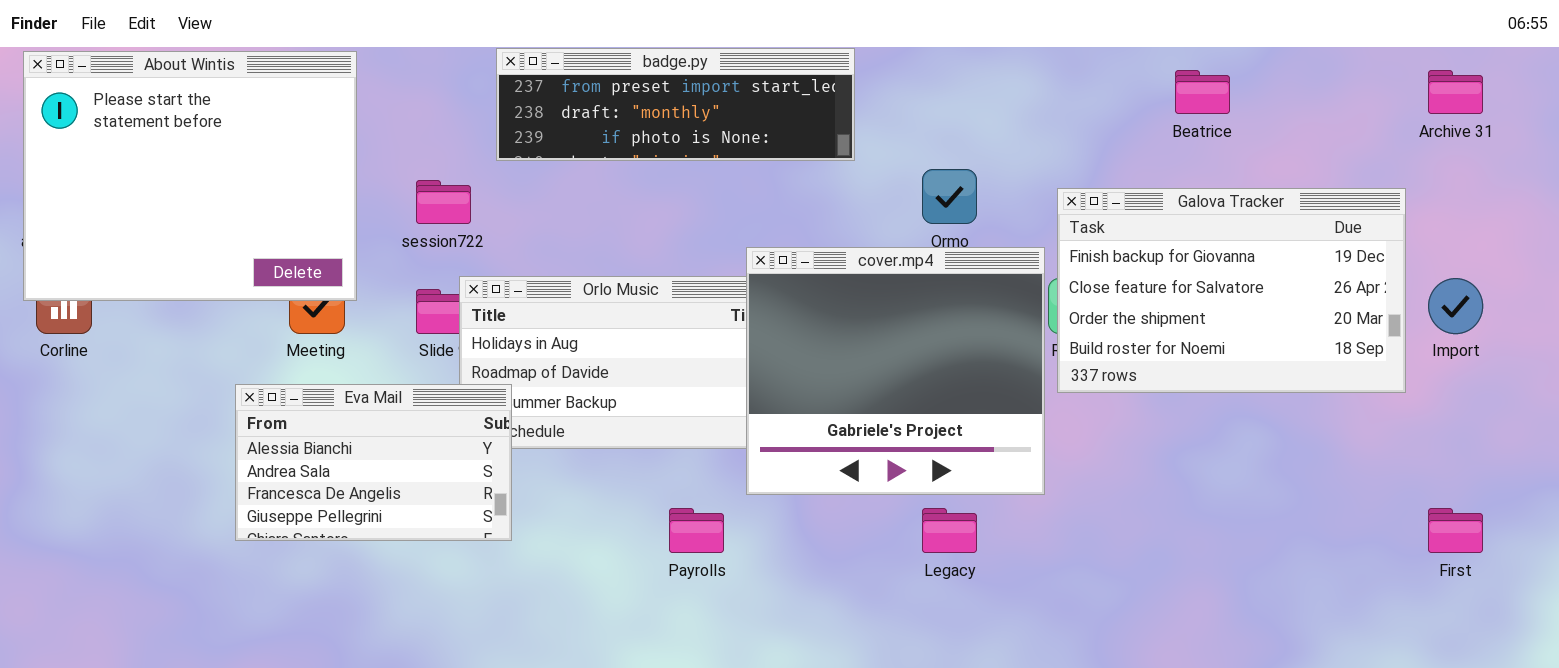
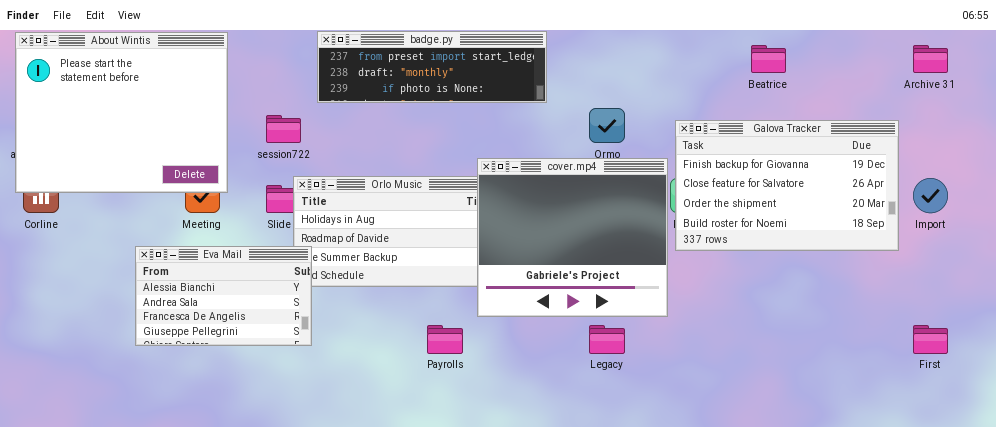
Eva Mail: [235,384,512,541] -> [135,246,312,346], moved

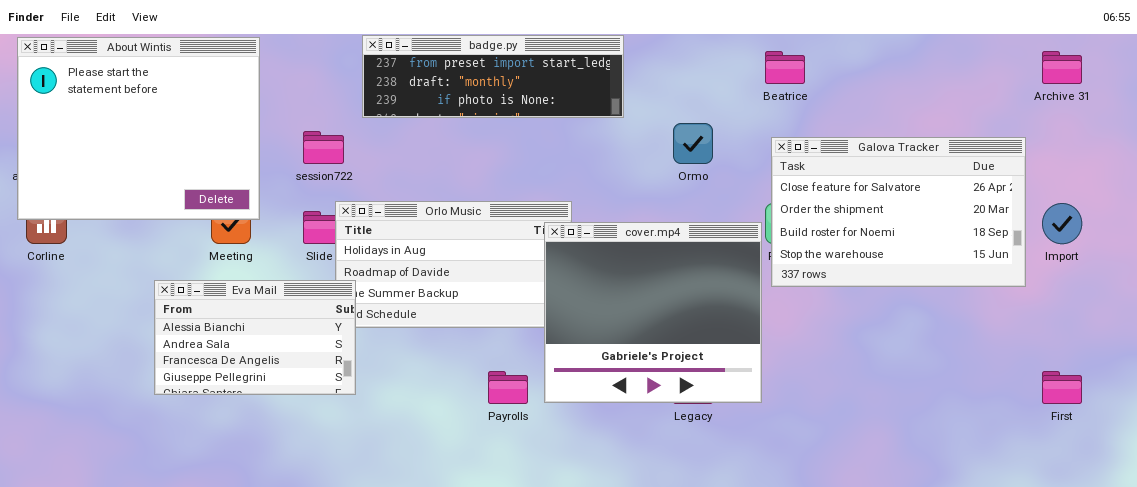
Beatrice: [751,45,786,73] -> [765,51,805,84], moved
Galova Tracker: [675,120,899,251] -> [771,137,1026,287], scrolled down 1 row
cover.mp4: [477,158,668,317] -> [544,222,762,403], moved

